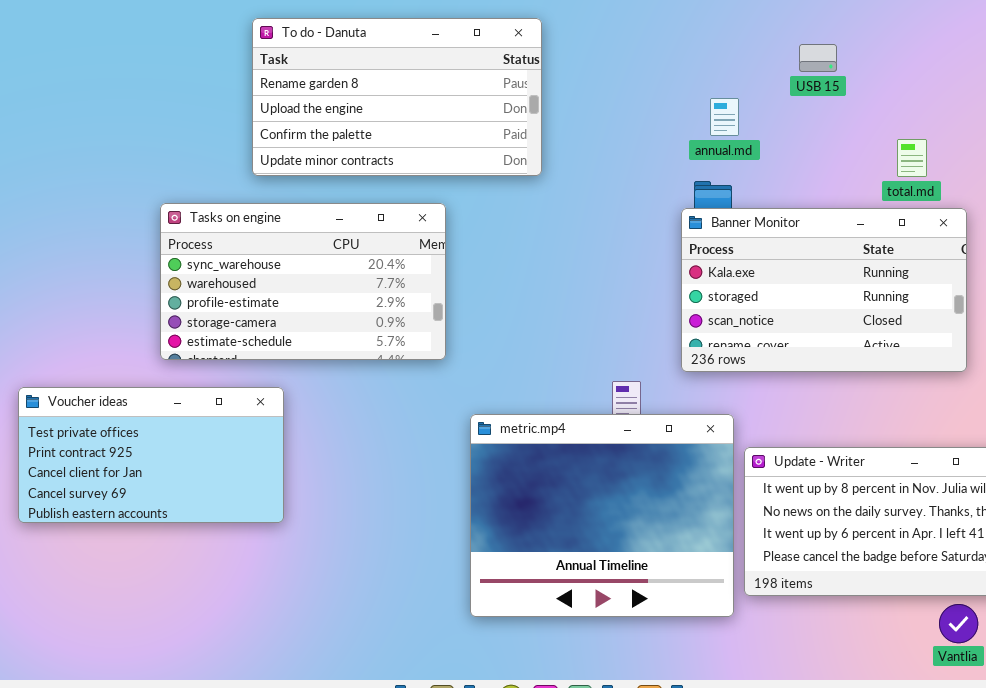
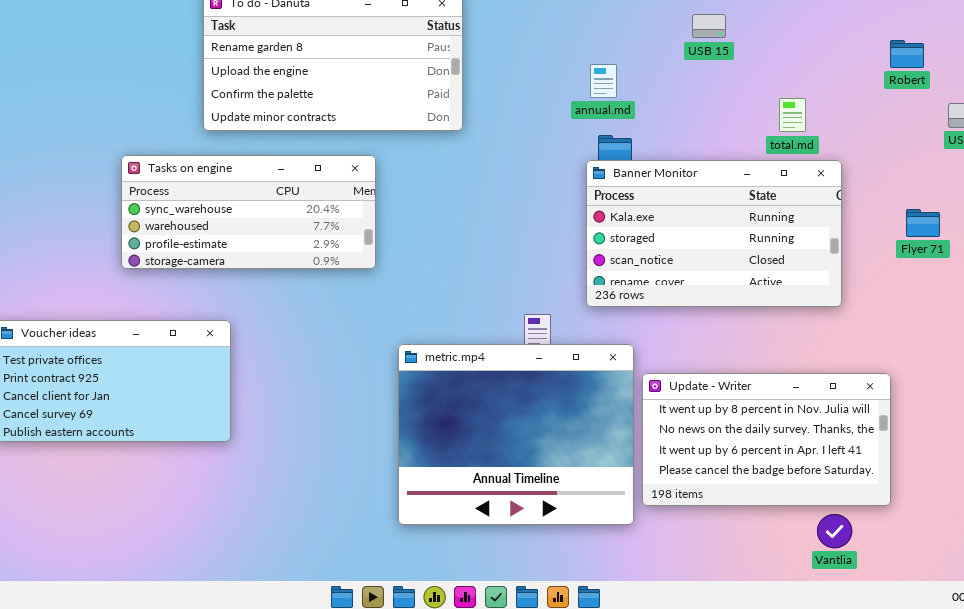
annual.md: [710,98,739,136] -> [590,64,617,98], moved
Tasks on engine: [160,203,446,360] -> [121,155,376,269], resized

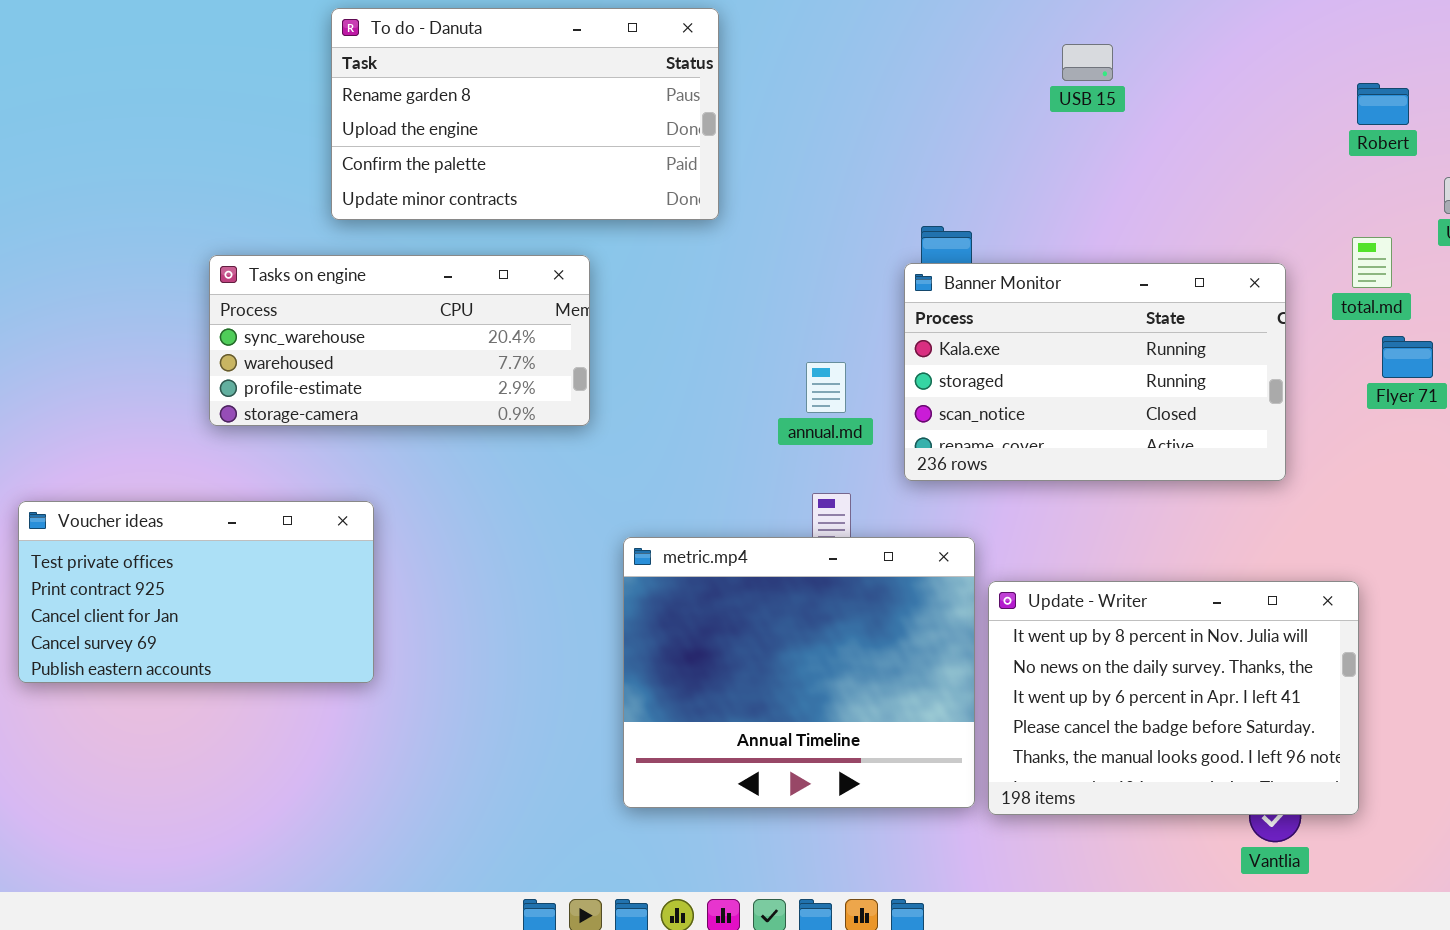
annual.md: [590,64,617,98] -> [806,362,846,413], moved
total.md: [779,98,806,132] -> [1352,237,1392,288], moved
Update - Writer: [642,373,891,506] -> [988,581,1359,815], resized

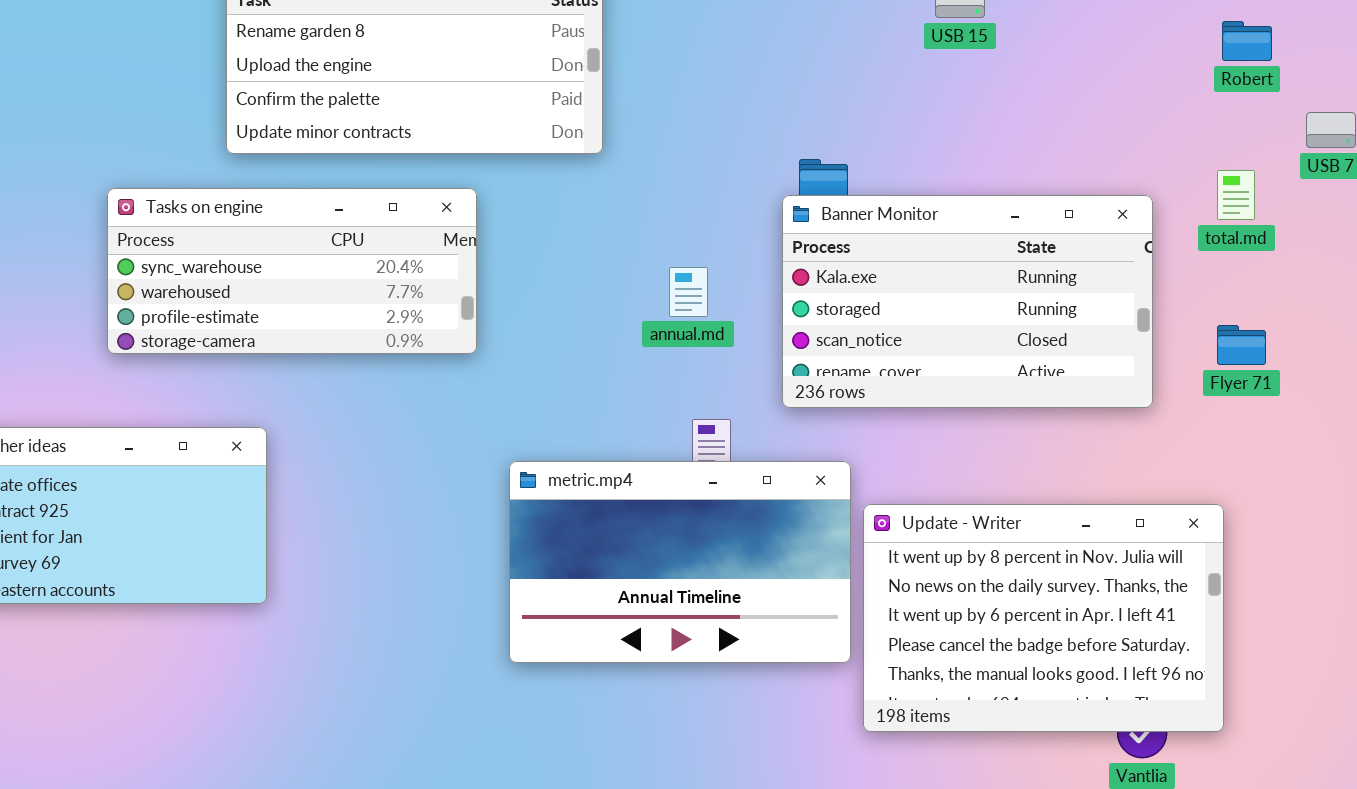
Flyer 71: [1382,336,1433,378] -> [1217,325,1266,365], moved
annual.md: [806,362,846,413] -> [669,267,708,317], moved
metric.mp4: [623,537,975,808] -> [509,461,851,663], resized

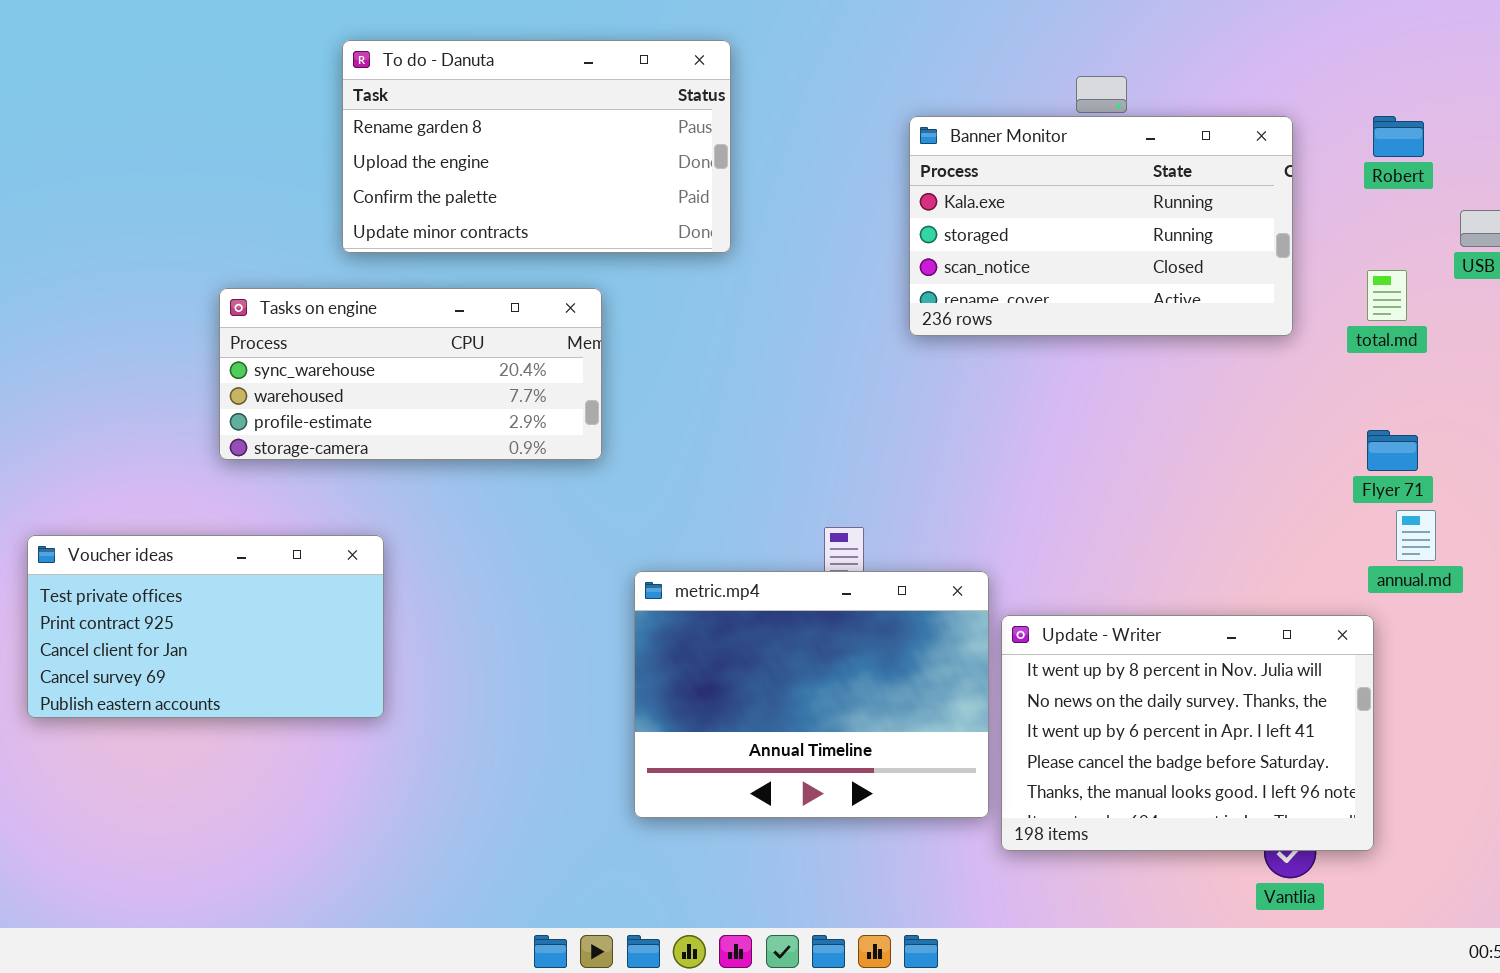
Banner Monitor: [782,195,1153,408] -> [909,116,1293,336], moved
annual.md: [669,267,708,317] -> [1396,510,1436,561], moved
metric.mp4: [509,461,851,663] -> [634,571,989,818], resized

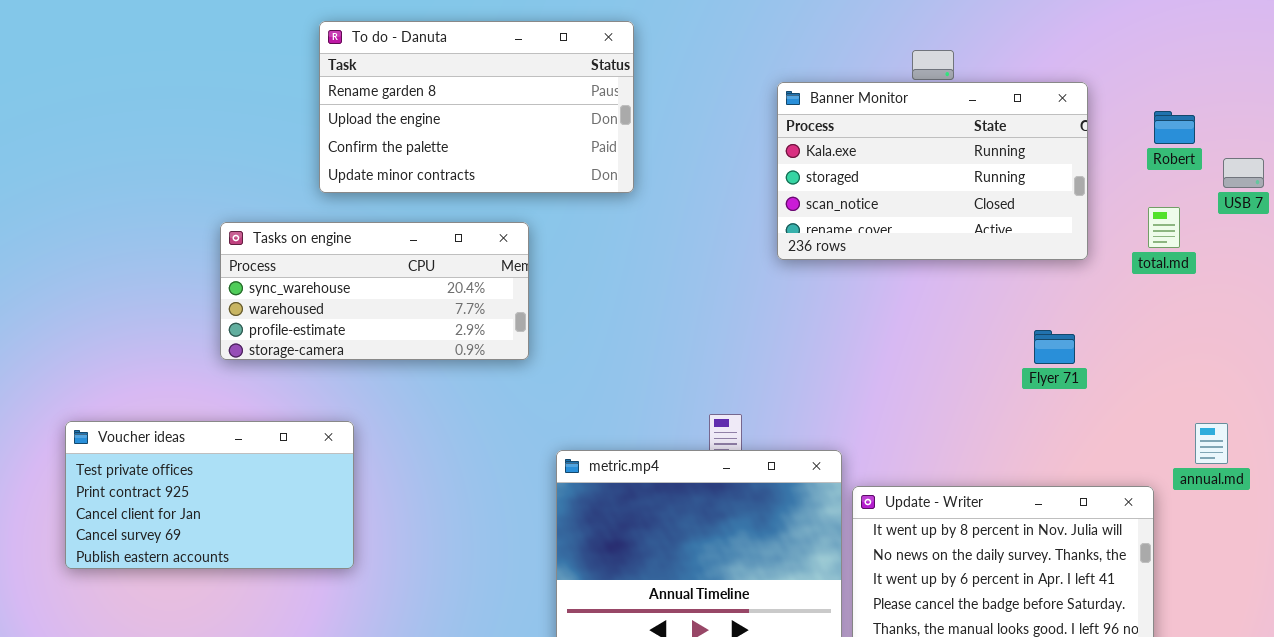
Robert: [1373,116,1424,157] -> [1154,111,1195,144], moved
Flyer 71: [1367,430,1418,471] -> [1034,330,1075,364], moved
annual.md: [1396,510,1436,561] -> [1195,423,1228,464], moved

